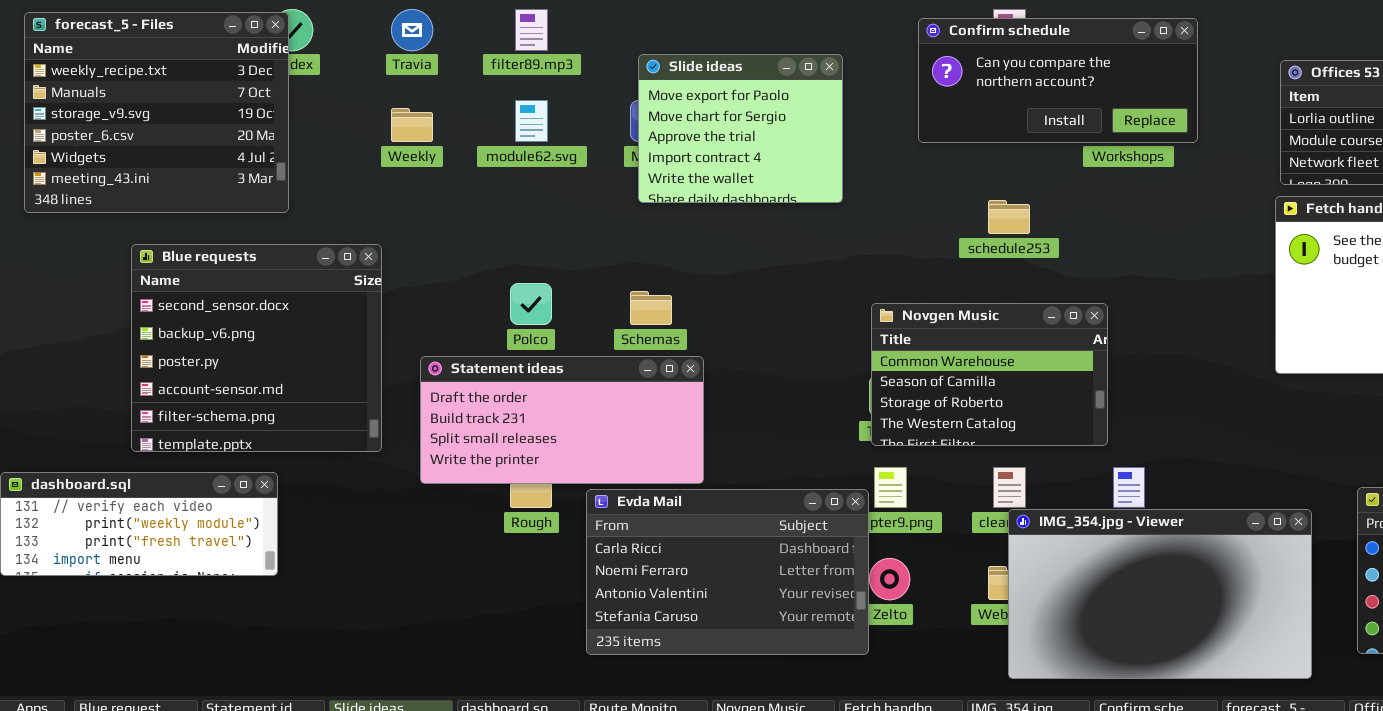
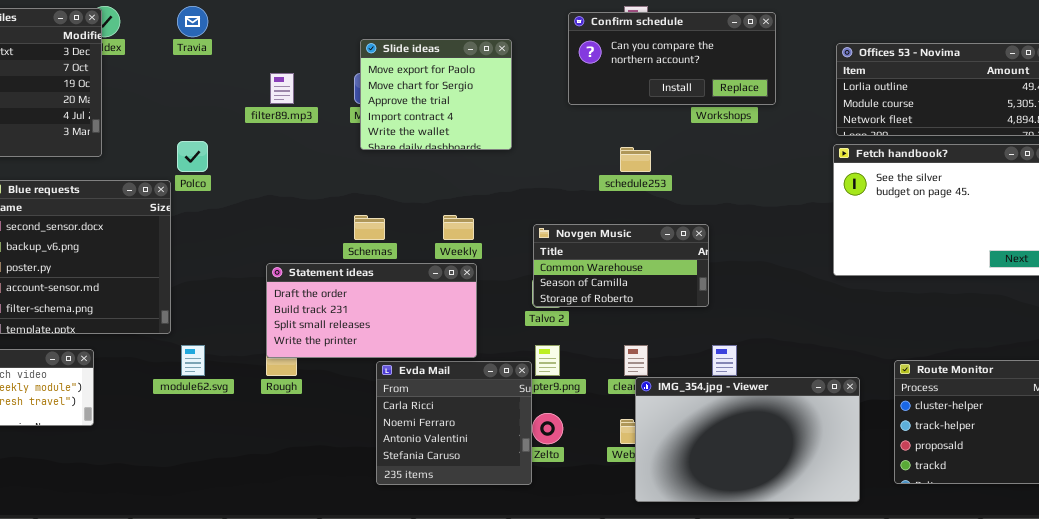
filter89.mp3: [515,9,548,51] -> [270,73,294,104], moved
module62.svg: [515,100,548,142] -> [181,345,205,376], moved
Weekly: [391,108,433,142] -> [443,215,474,240], moved
Polco: [510,283,552,325] -> [177,141,208,172], moved
Novgen Music: [871,303,1108,446] -> [533,224,709,307], resized
Statement ideas: [420,356,704,484] -> [266,263,477,358], moved
Evda Mail: [586,489,869,655] -> [376,361,532,485], resized

